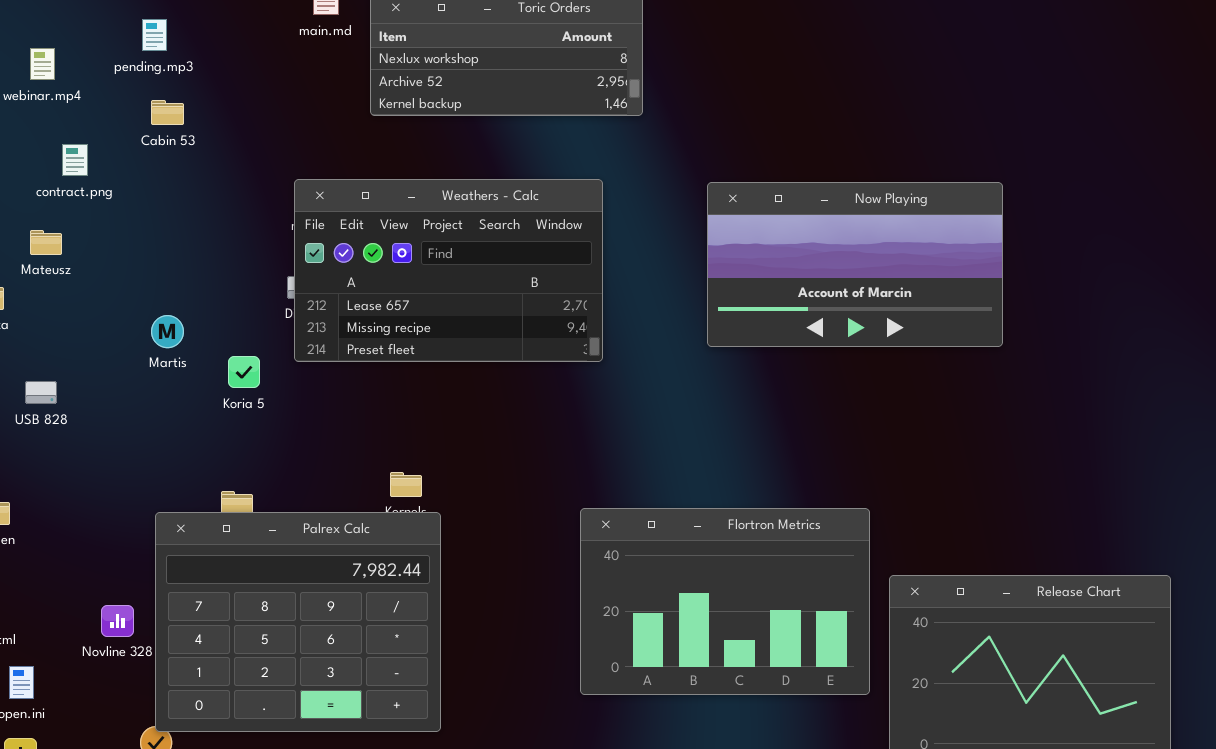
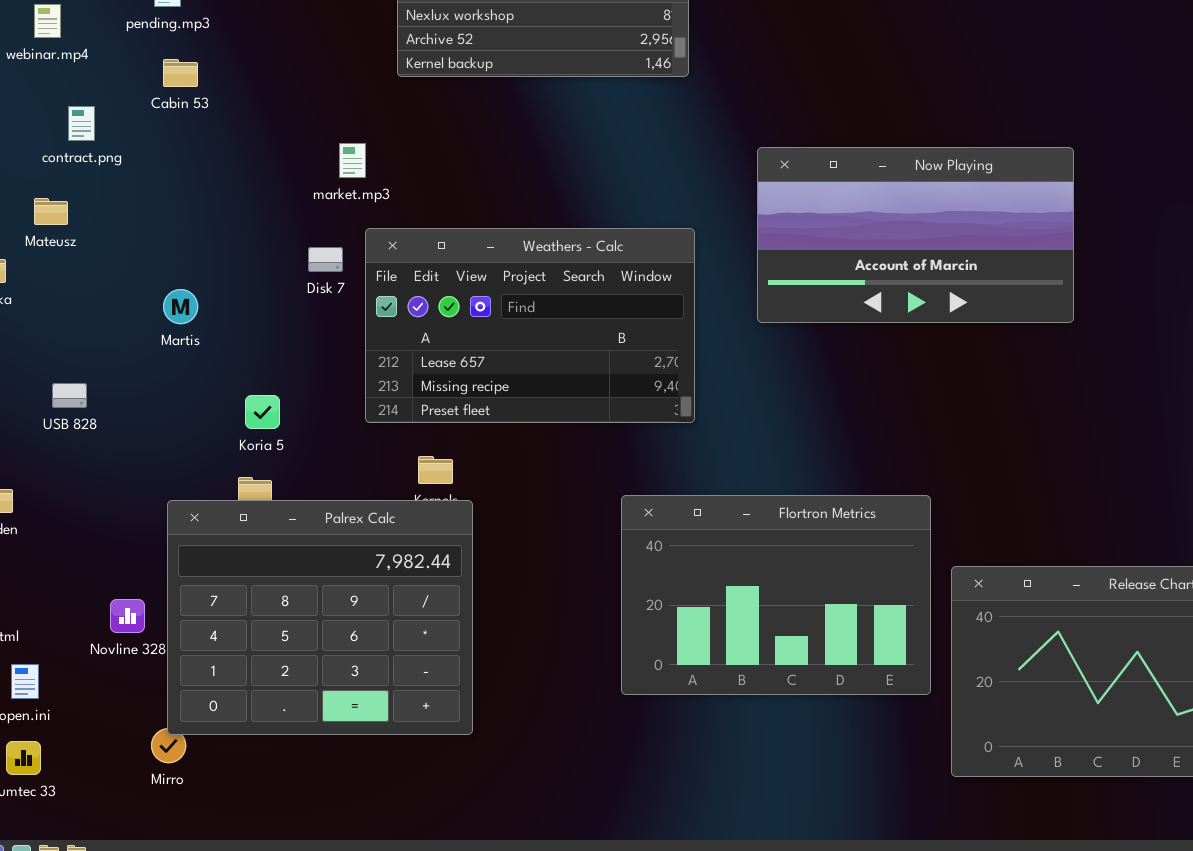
Weathers - Calc: [294,179,603,362] -> [365,228,695,423], moved
Koria 5: [228,356,260,388] -> [245,395,280,429], moved
USB 828: [25,381,57,404] -> [52,383,87,408], moved

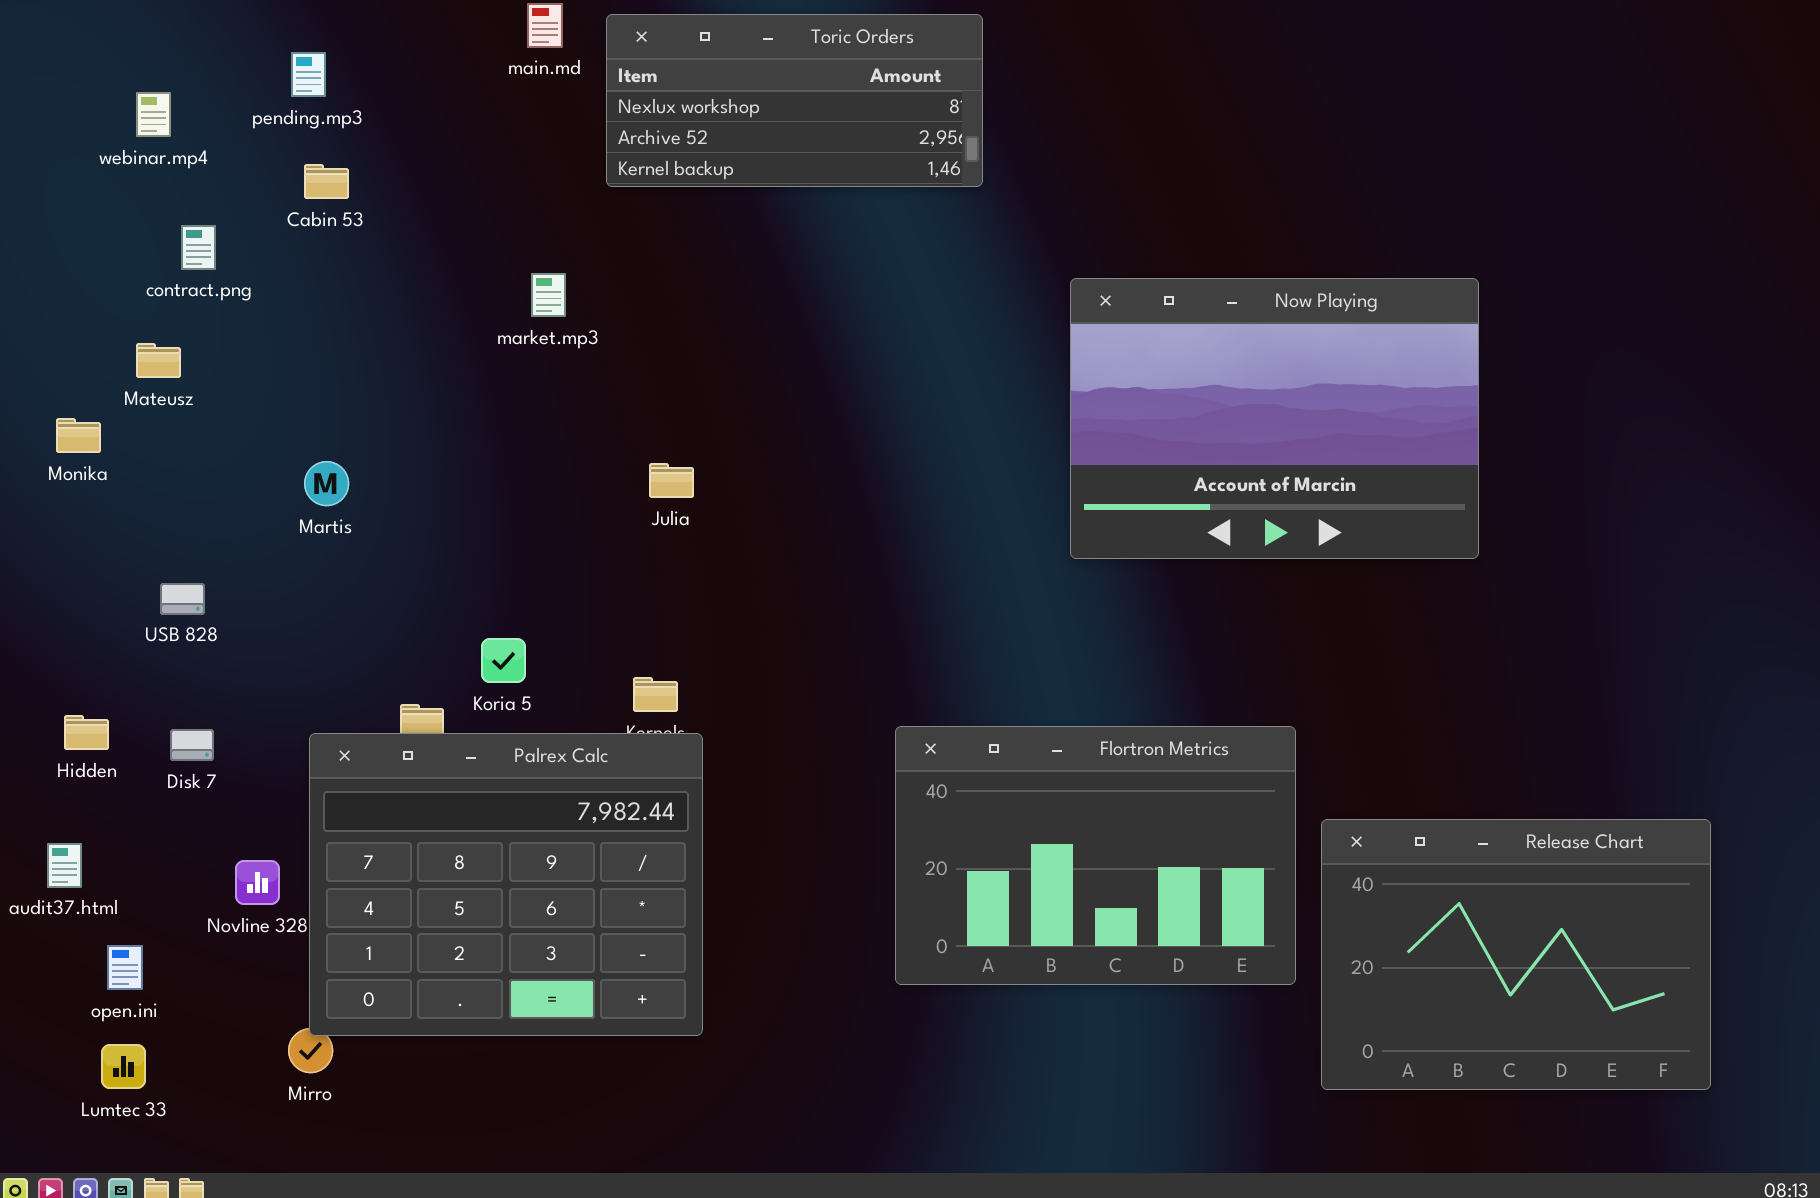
Now Playing: [757,147,1074,323] -> [1070,278,1479,559], resized
Weathers - Calc: [365,228,695,423] -> none, closed
Disk 7: [308,247,343,272] -> [170,729,214,761], moved
Koria 5: [245,395,280,429] -> [481,638,526,683], moved

